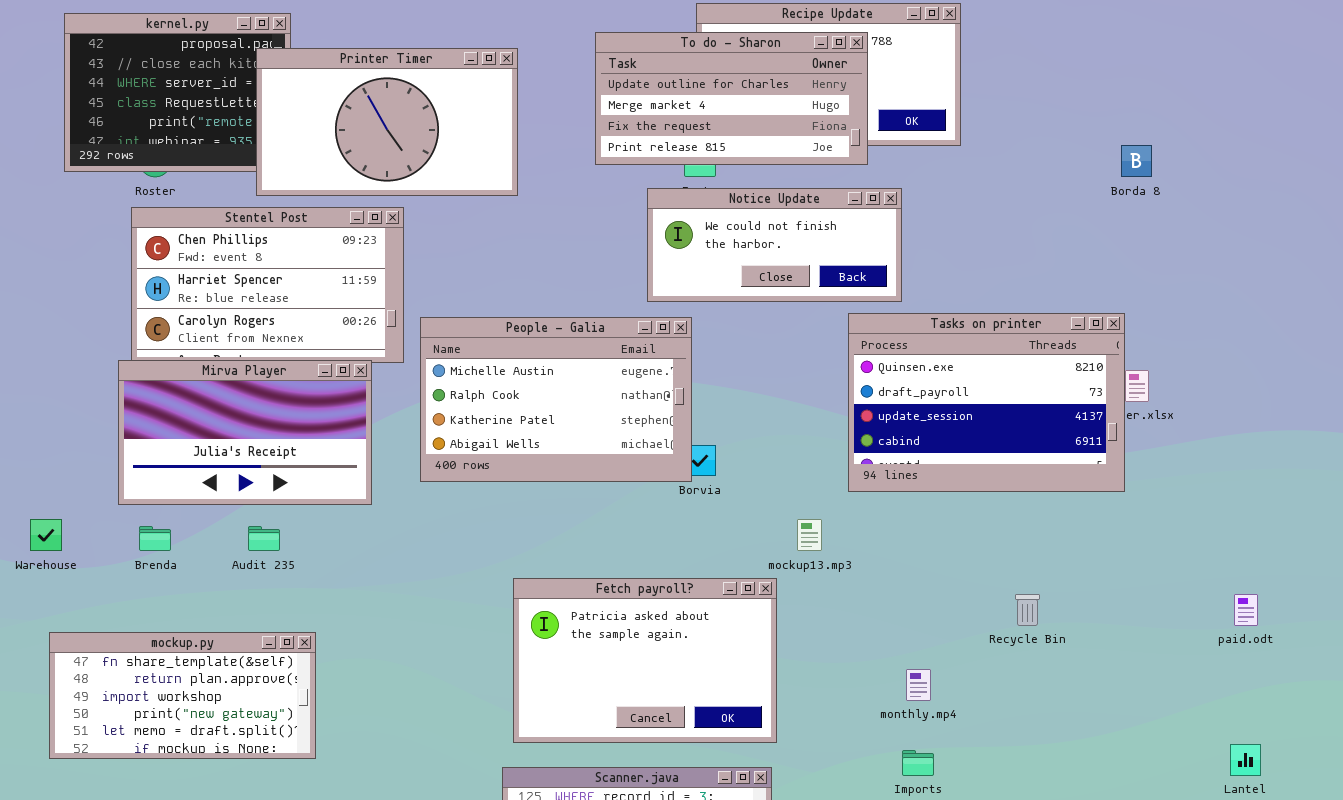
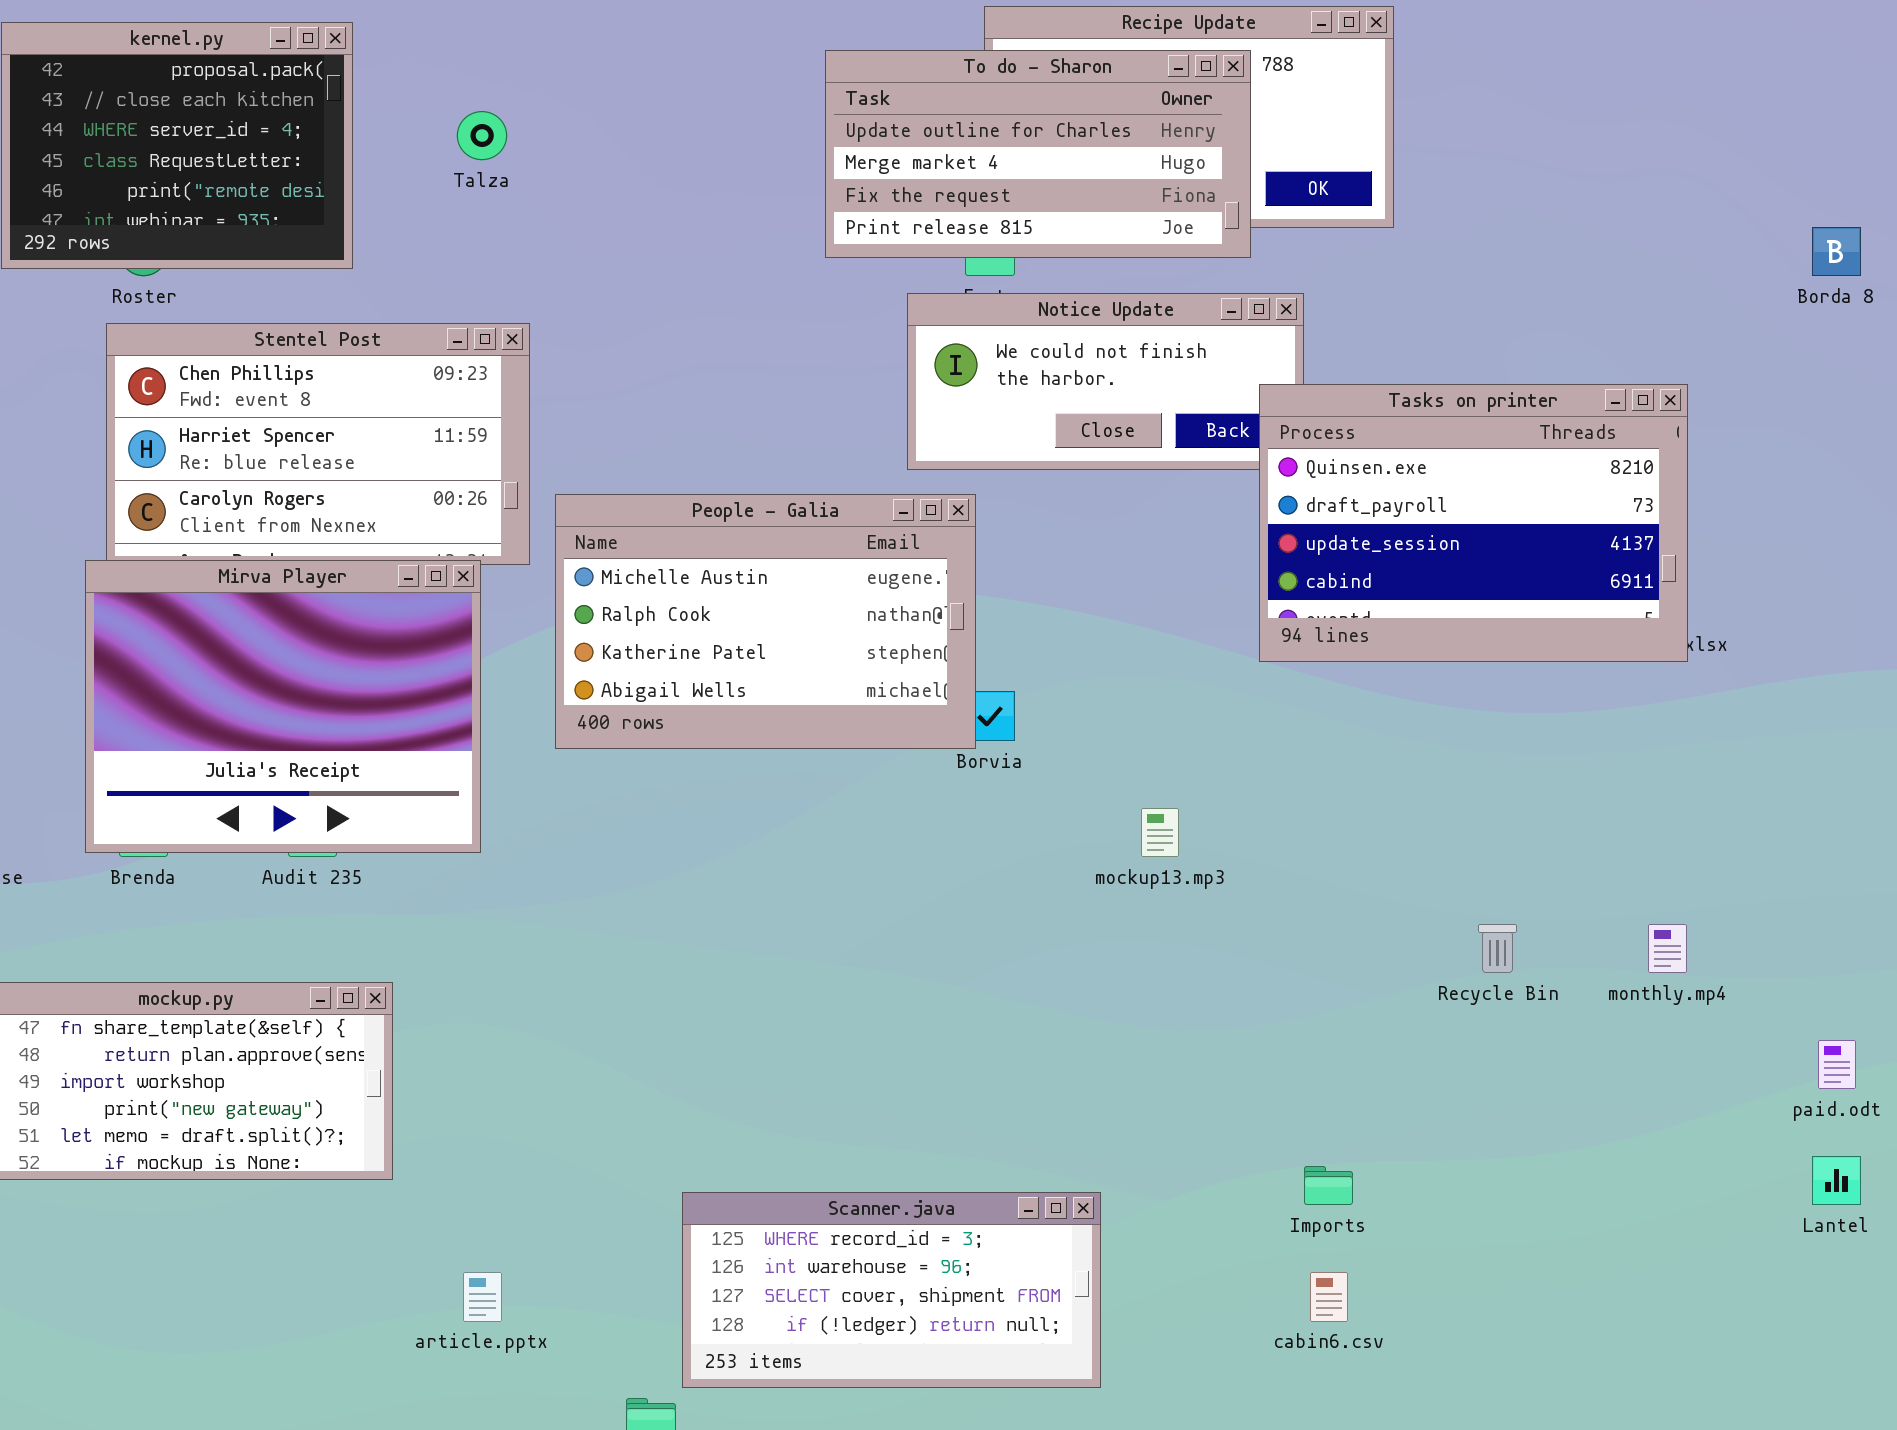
Printer Timer: [256,48,518,196] -> none, closed
Borda 8: [1121,145,1152,177] -> [1812,227,1861,276], moved
Tasks on printer: [848,313,1125,492] -> [1259,384,1688,662], moved
Mirva Player: [118,360,372,505] -> [85,560,481,853], resized
Fetch payroll?: [513,578,777,743] -> none, closed
paid.odt: [1234,594,1258,626] -> [1818,1040,1856,1089], moved
monthly.mp4: [906,669,931,701] -> [1648,924,1687,973], moved

